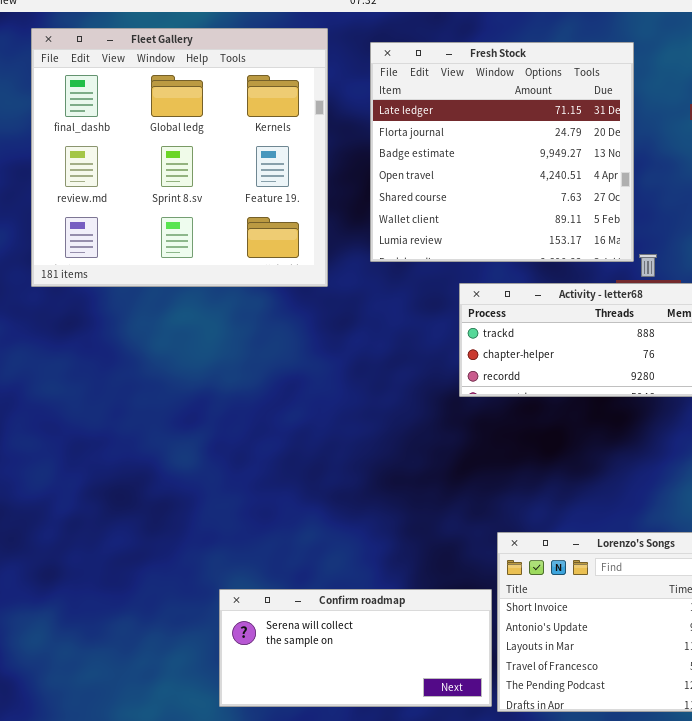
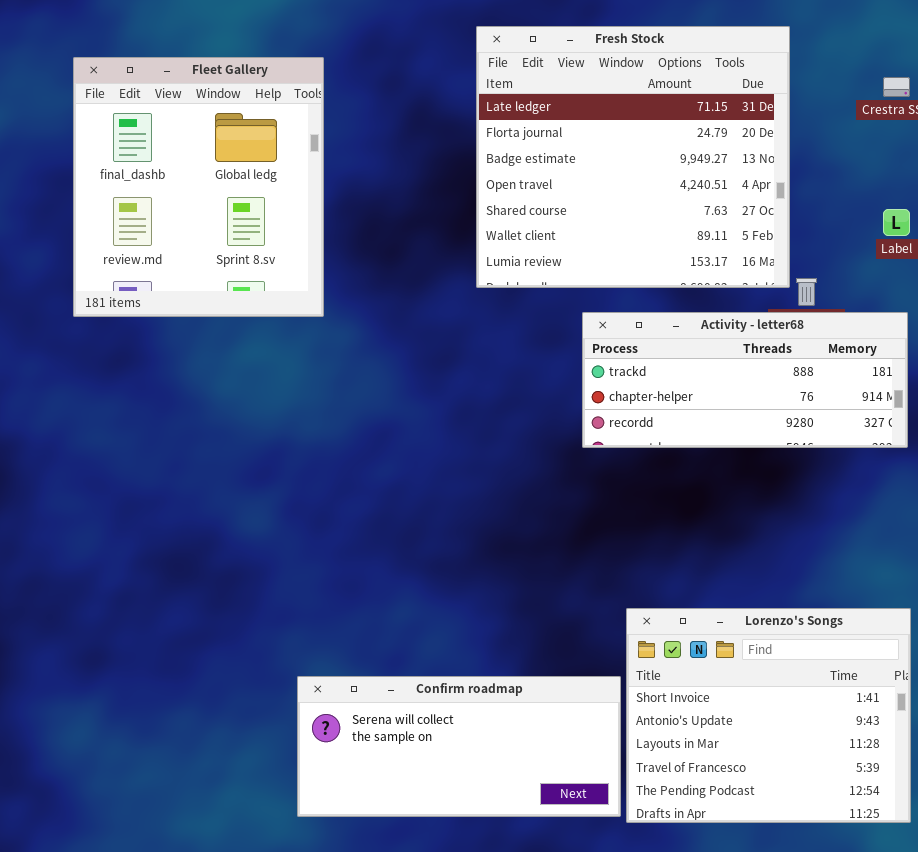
Fleet Gallery: [31,28,328,287] -> [73,57,324,317], resized

